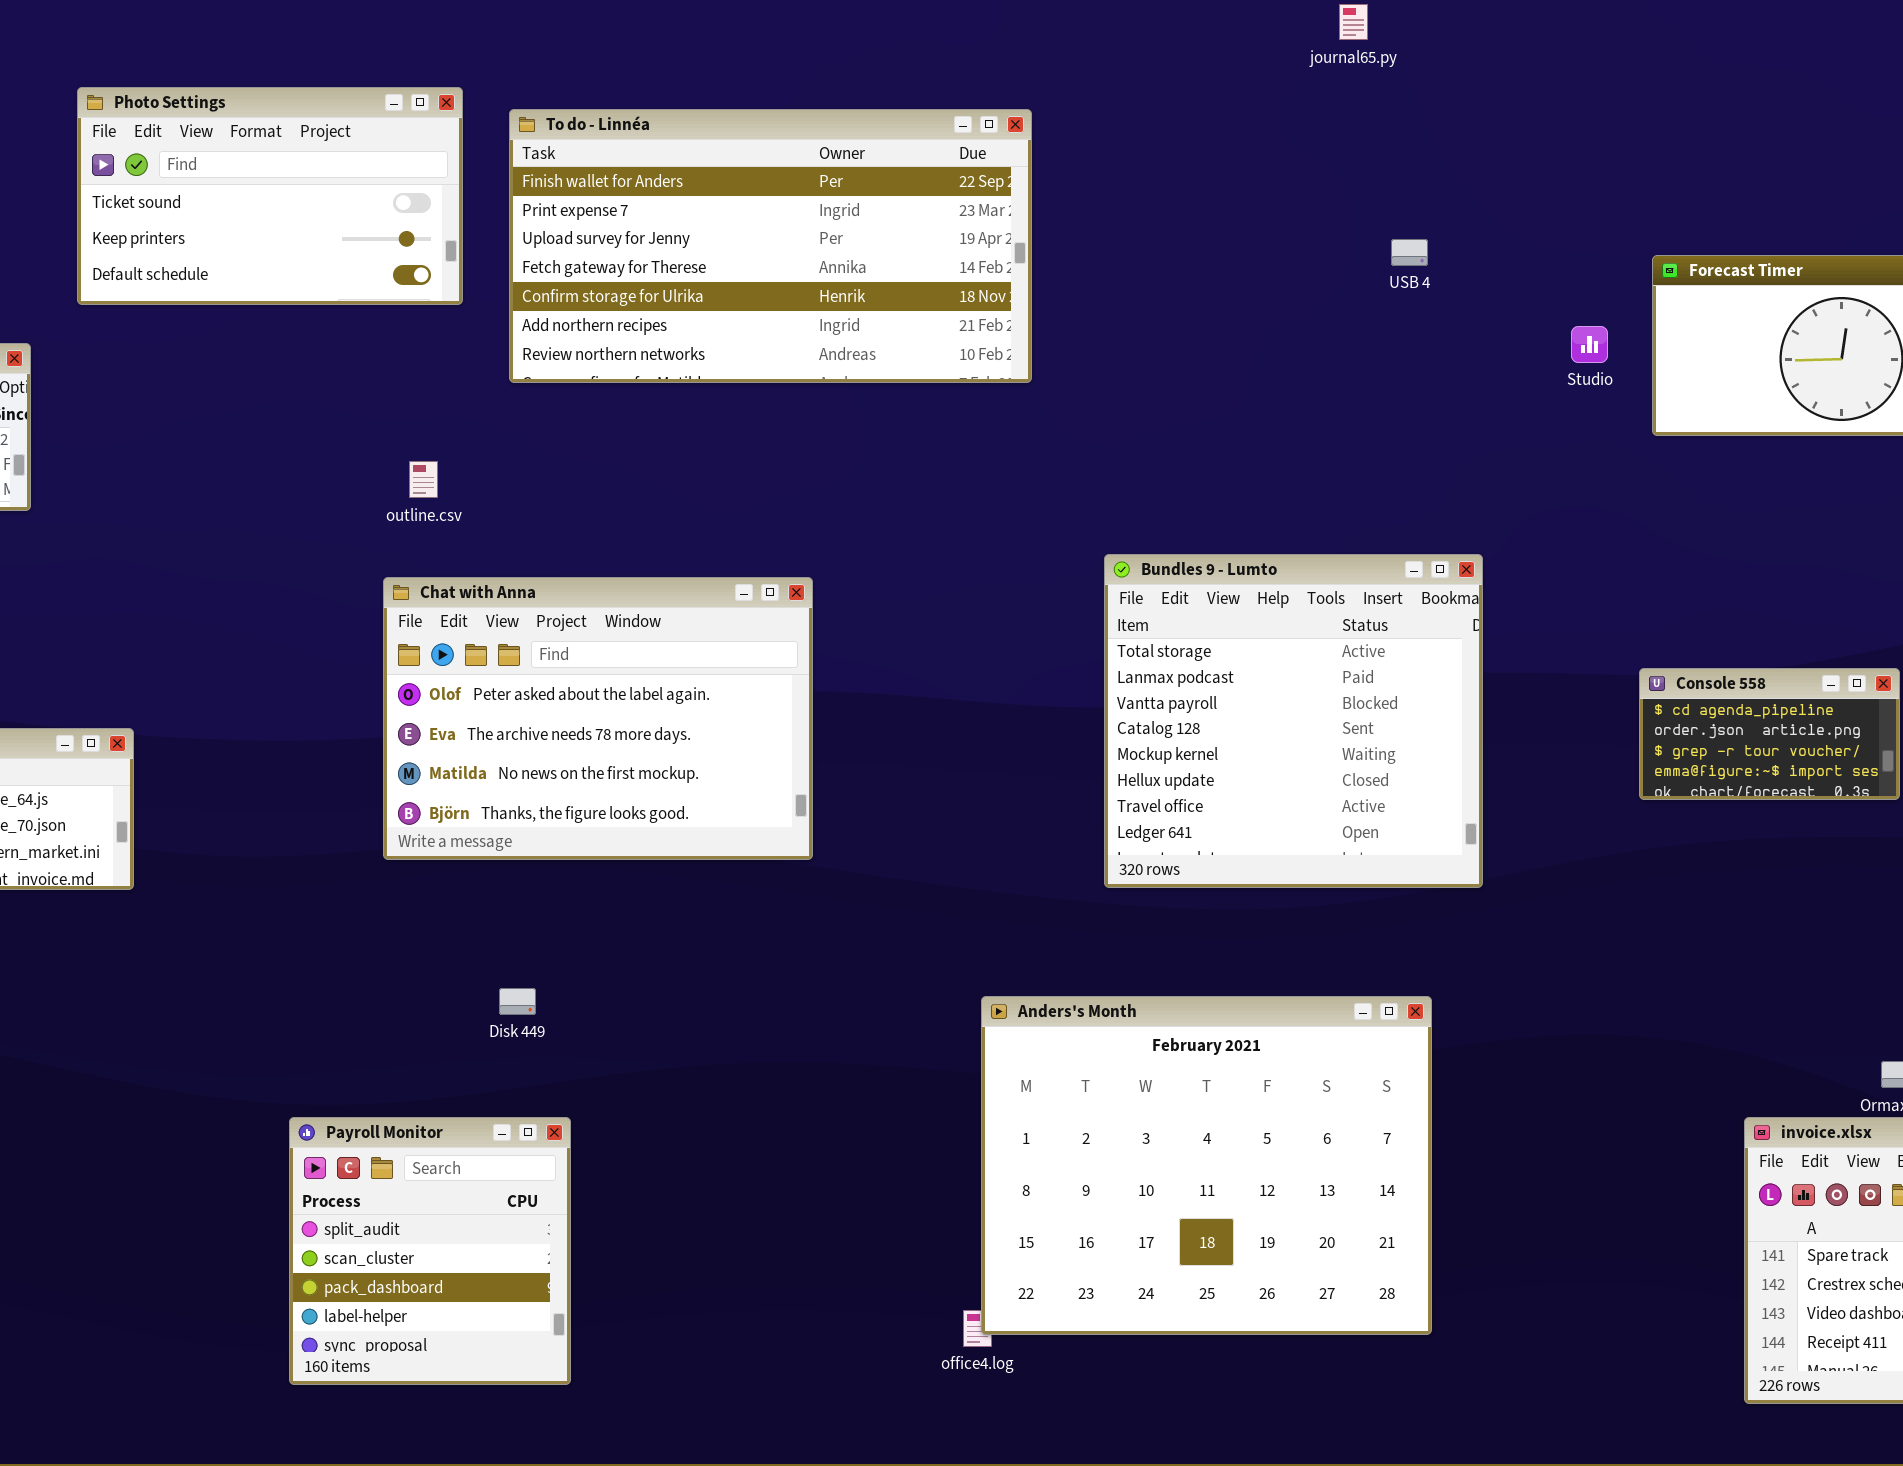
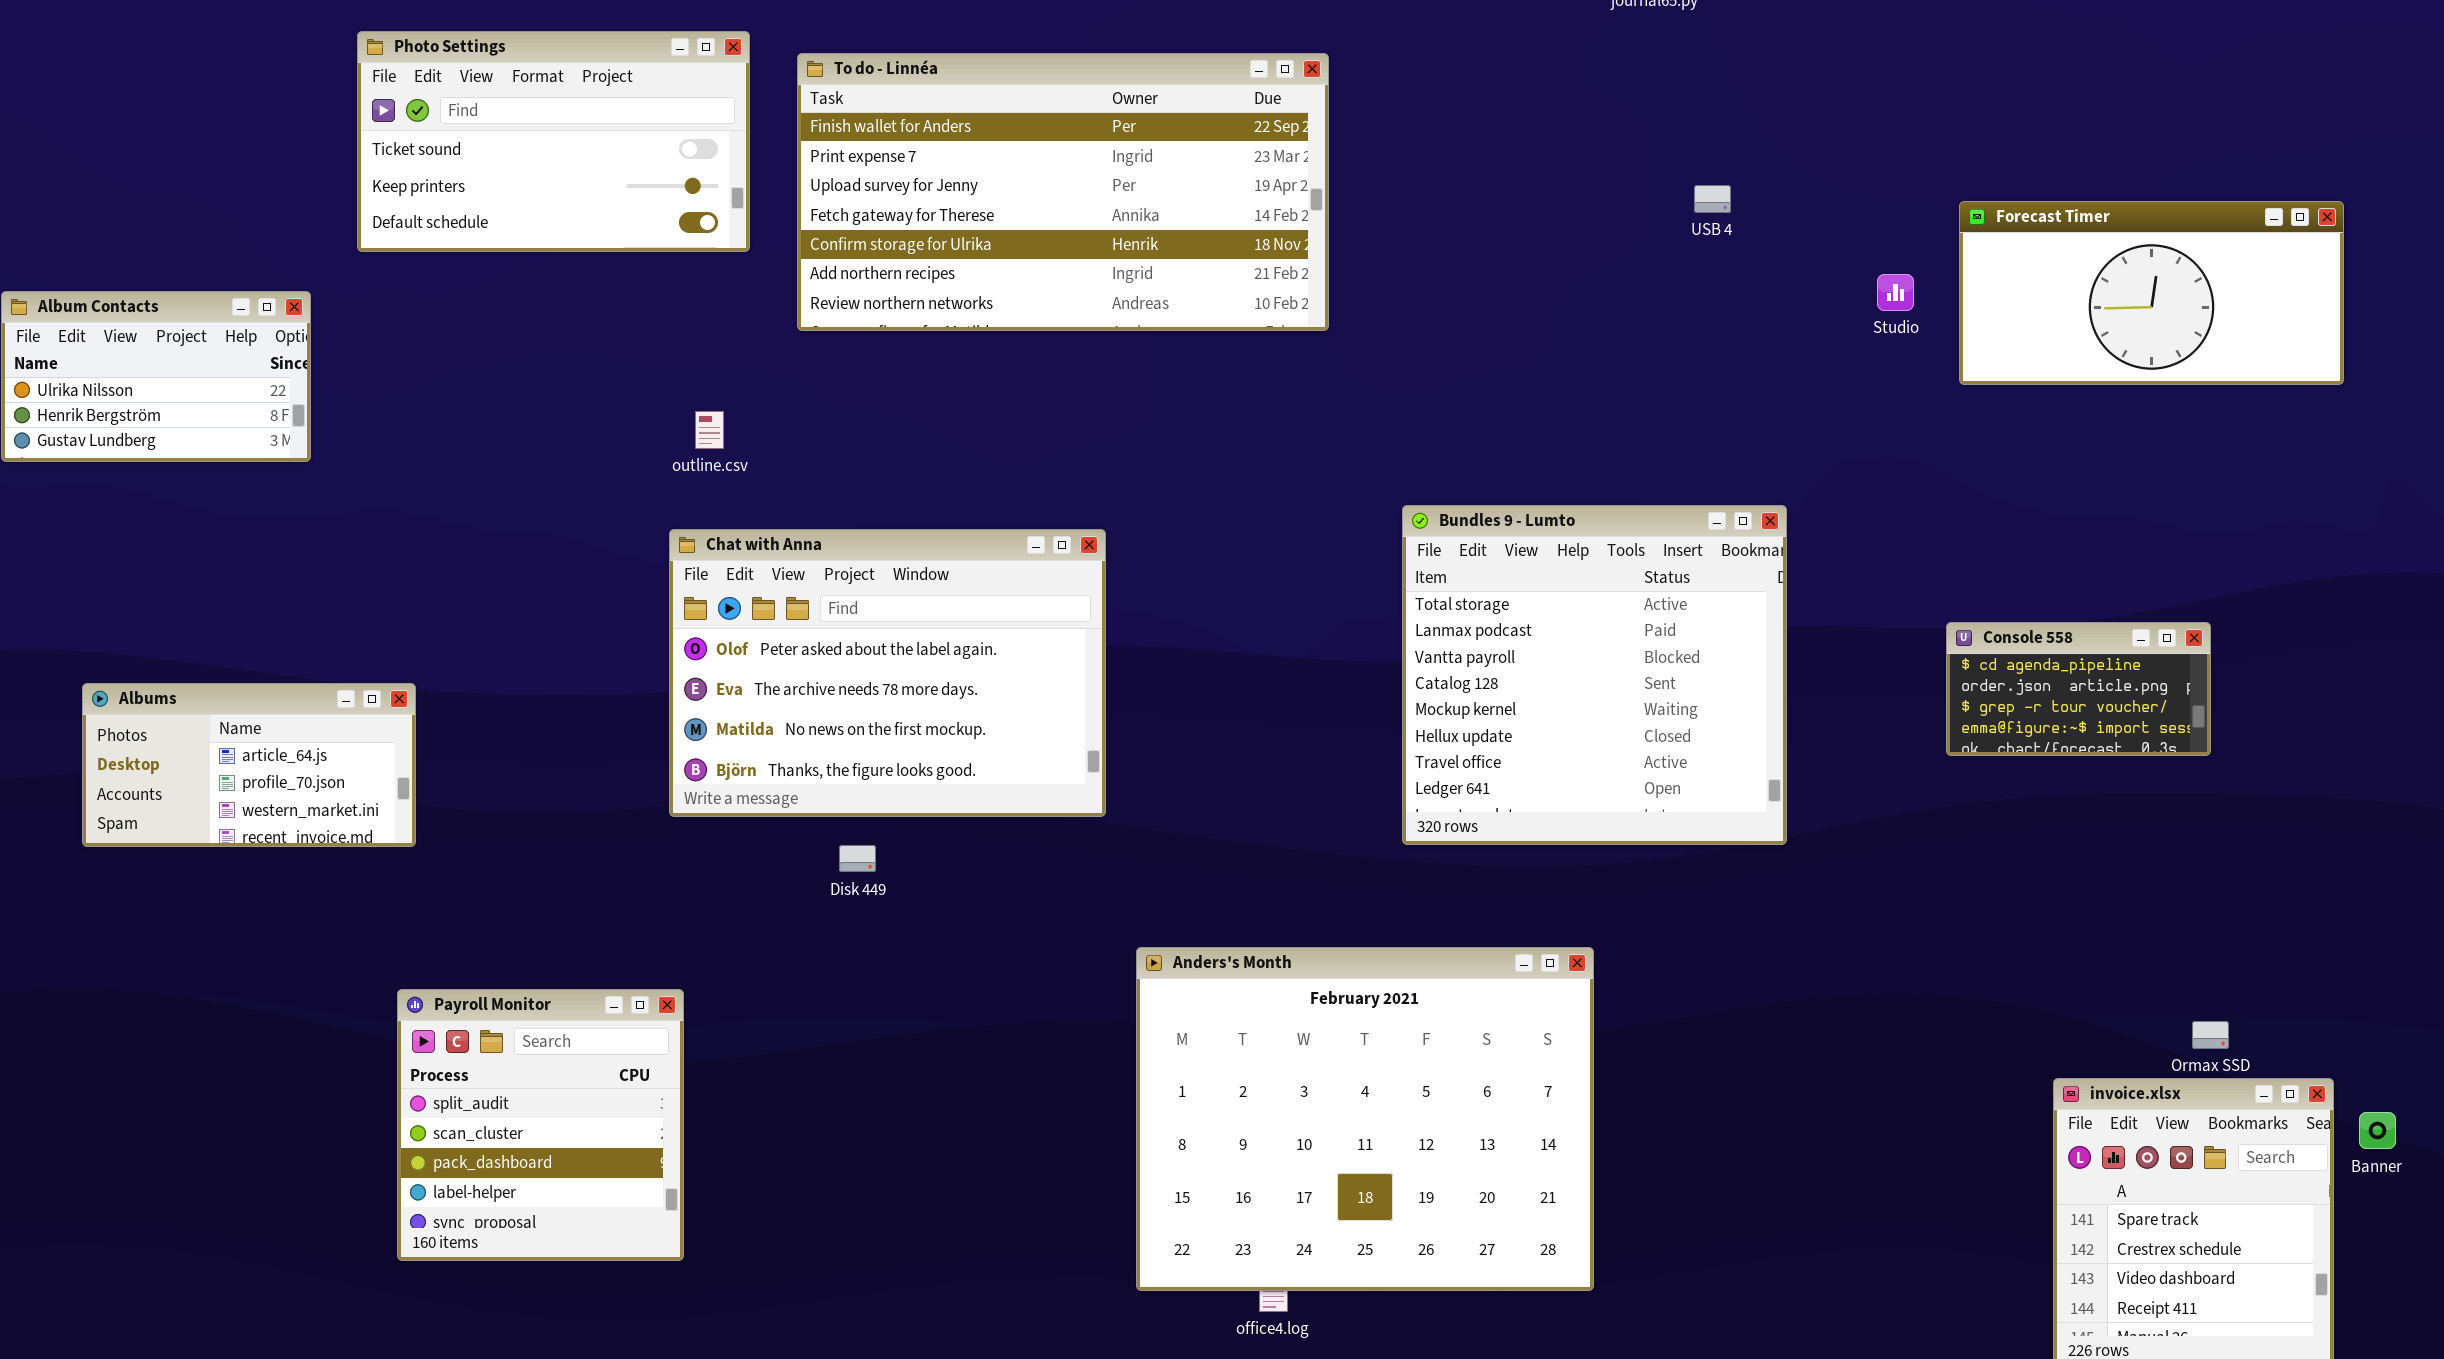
Disk 449: [499,988,536,1015] -> [839,845,876,872], moved
Anders's Month: [981,996,1432,1335] -> [1136,947,1594,1291], moved
Payroll Monitor: [289,1117,571,1385] -> [397,989,684,1261], moved

